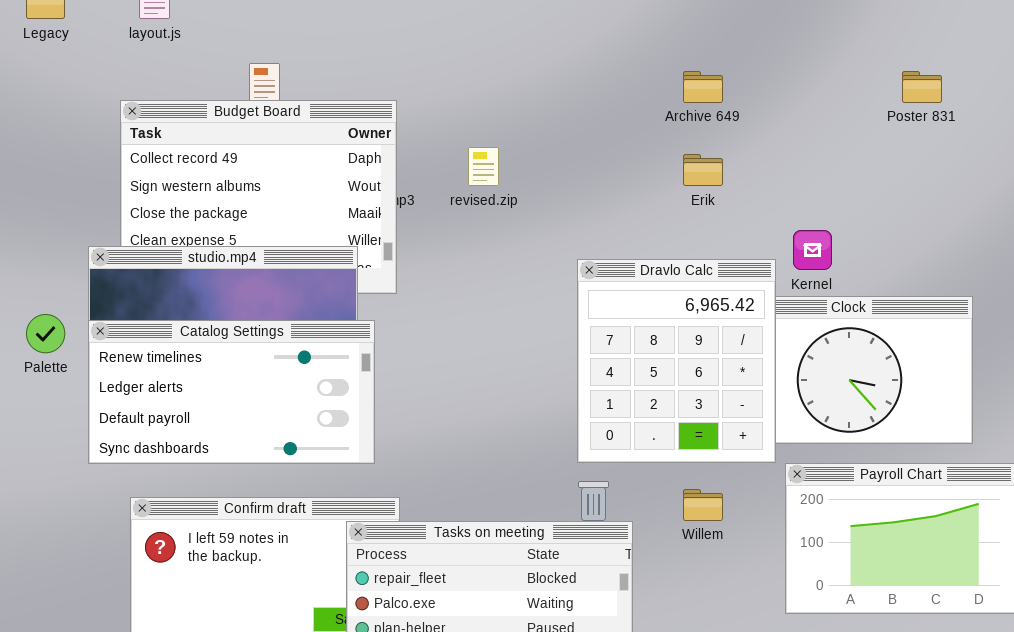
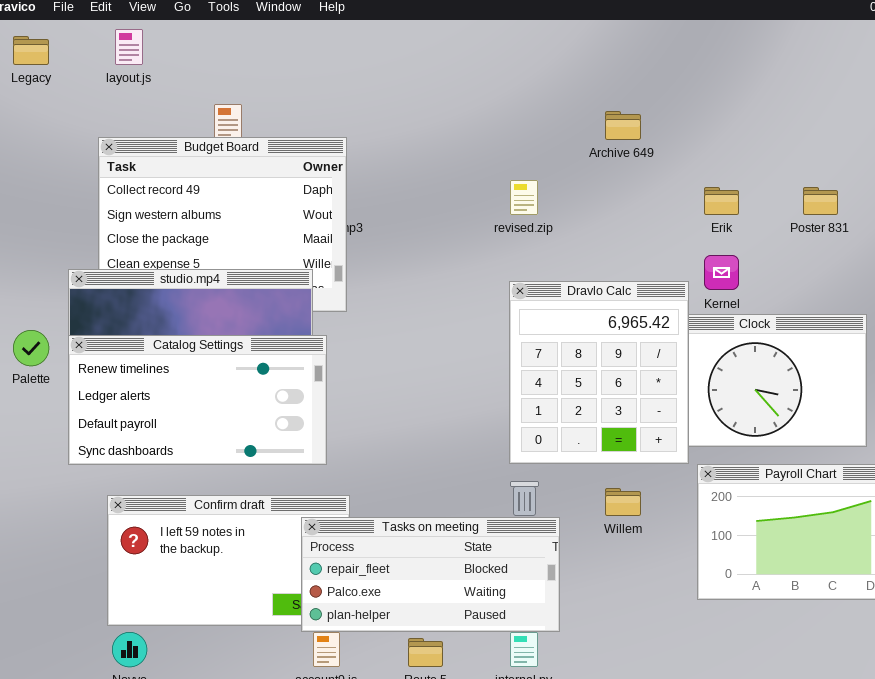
Poster 831: [902,71,942,103] -> [803,187,838,215], moved
revised.zip: [468,147,499,186] -> [510,180,538,215], moved
Erik: [683,154,723,186] -> [704,187,739,215], moved

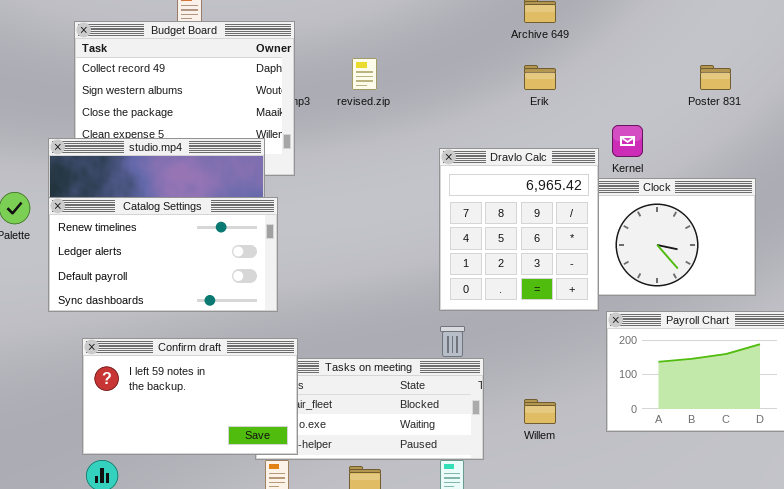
revised.zip: [510,180,538,215] -> [352,58,377,90], moved
Erik: [704,187,739,215] -> [524,65,556,90], moved
Willem: [605,488,641,516] -> [524,399,556,424], moved
Confirm draft: [107,495,350,626] -> [82,338,298,455], raised

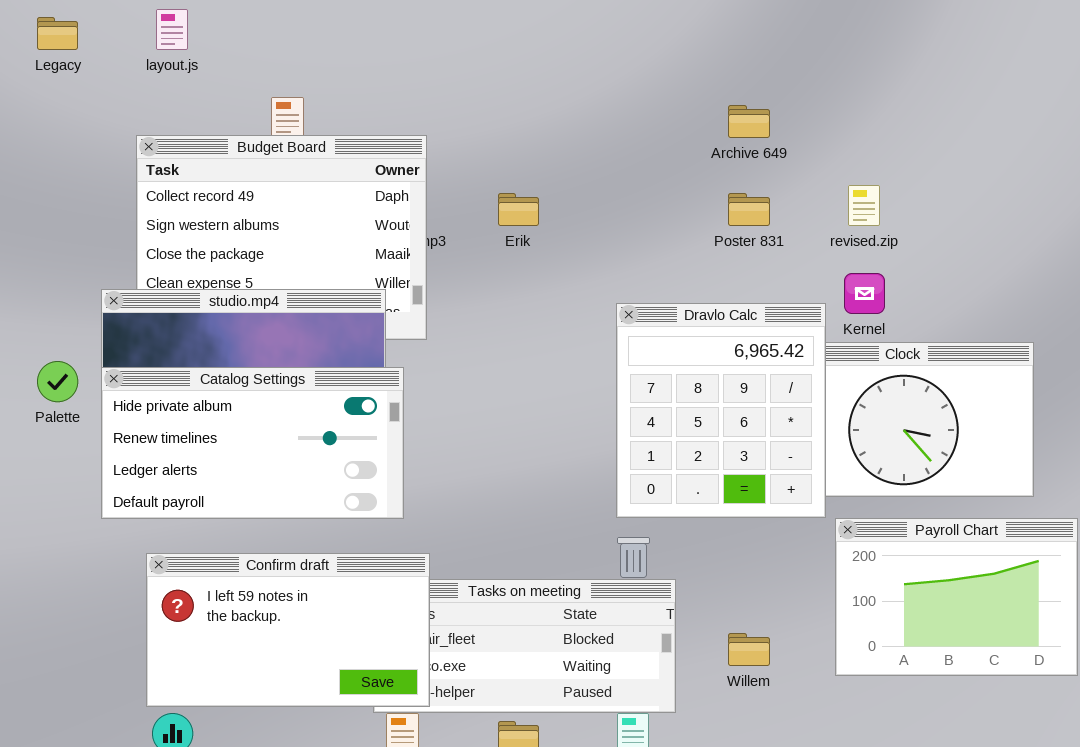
revised.zip: [352,58,377,90] -> [848,185,880,226], moved
Erik: [524,65,556,90] -> [498,193,539,226], moved
Poster 831: [700,65,731,90] -> [728,193,770,226], moved
Catalog Settings: [48,197,278,312] -> [101,367,404,519], scrolled up 1 row

